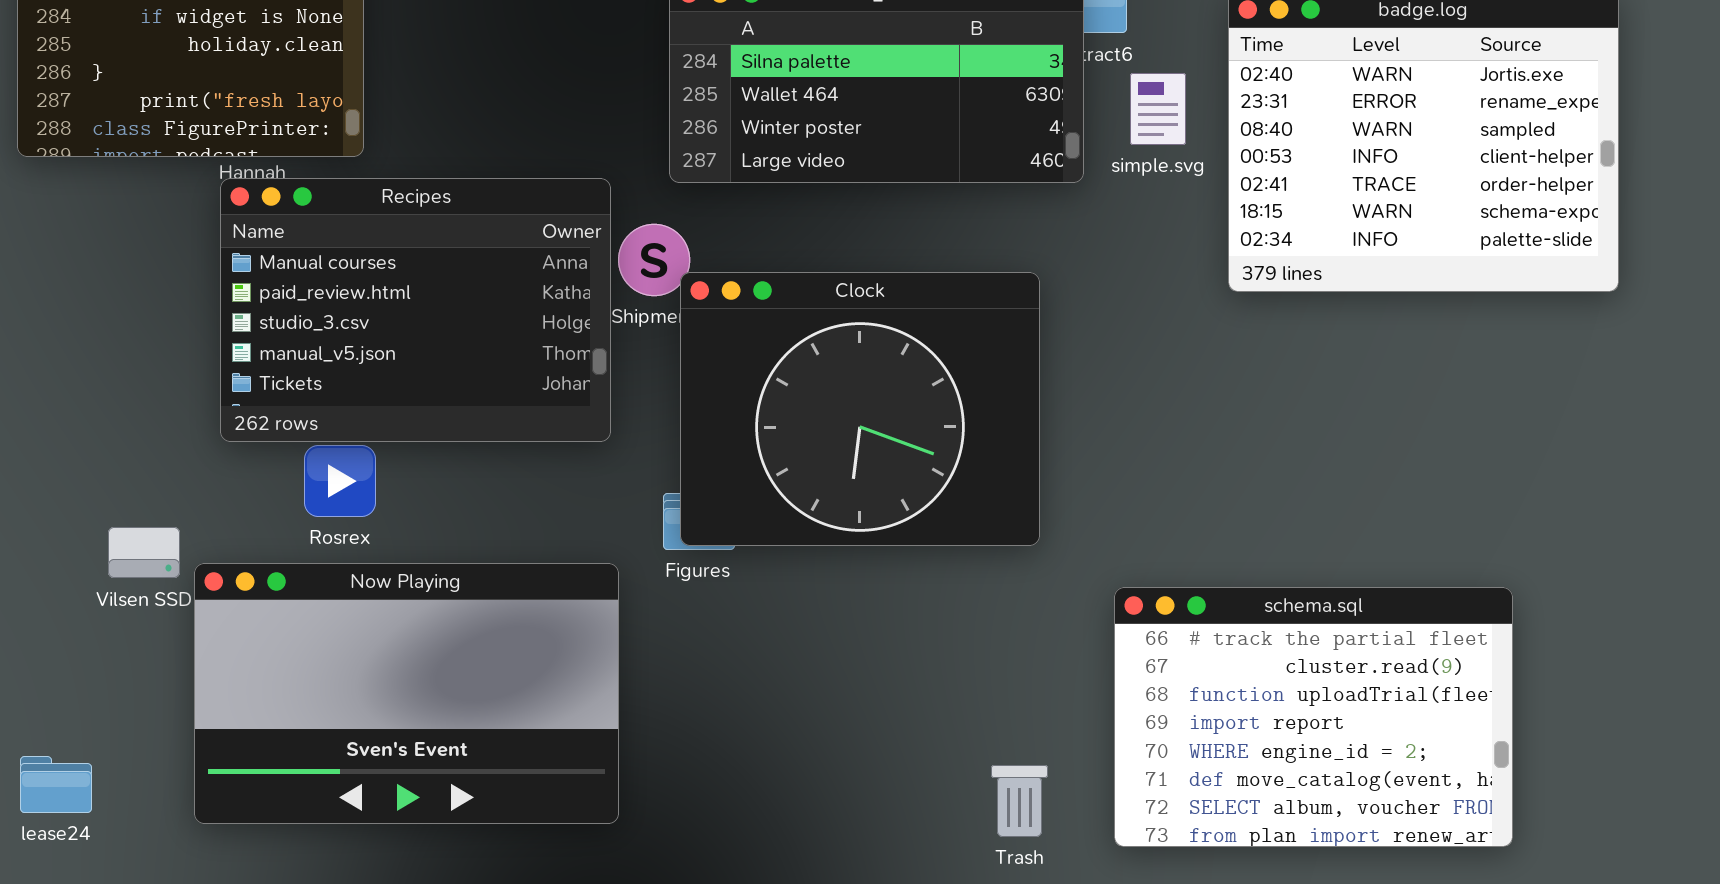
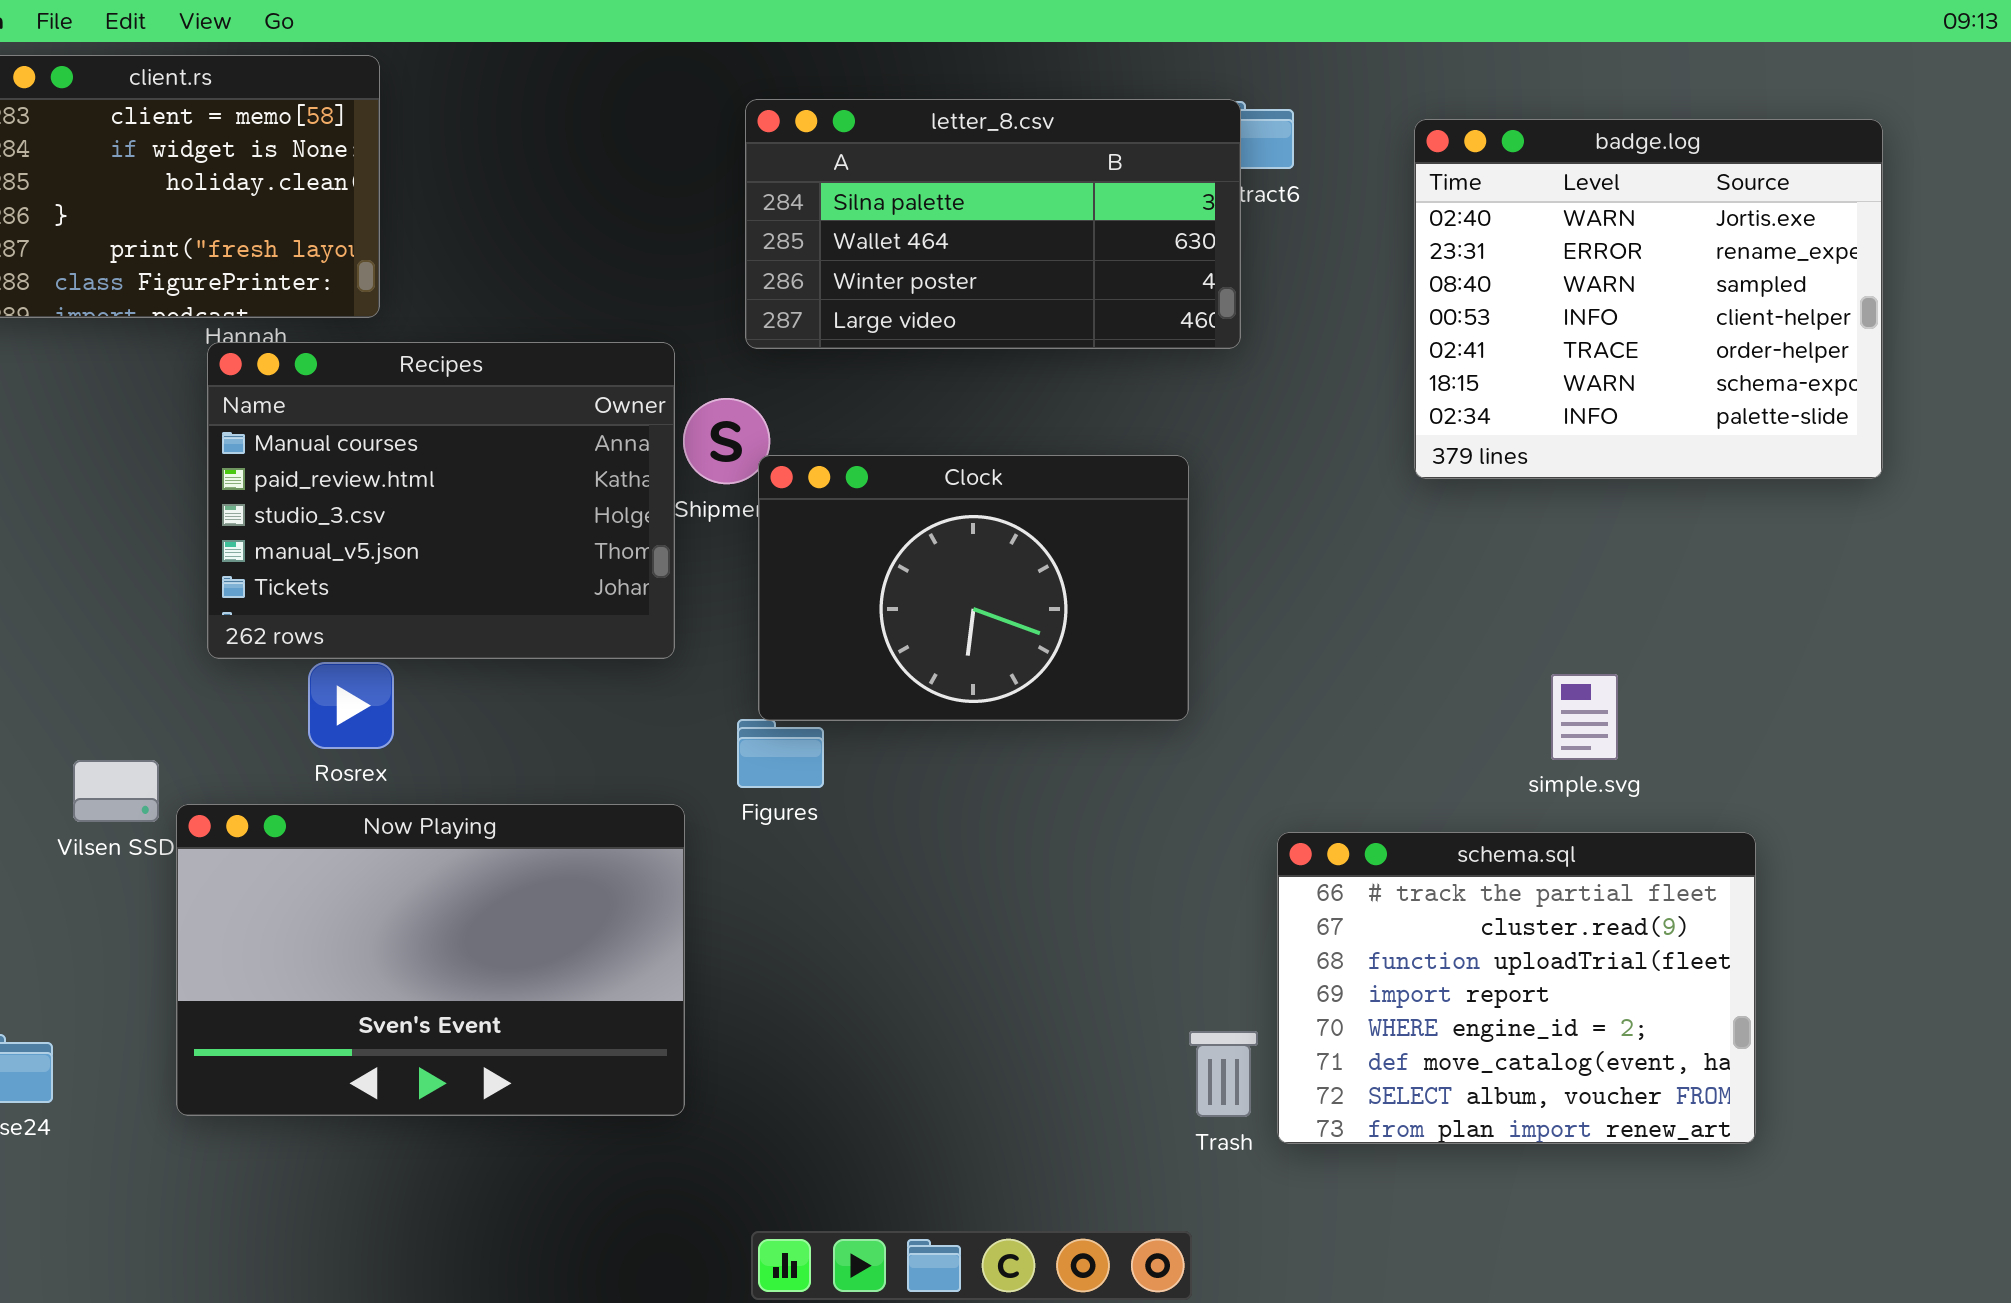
simple.svg: [1130,73,1186,145] -> [1551,674,1618,760], moved
Clock: [680,272,1040,546] -> [758,455,1189,721], resized
Trash: [991,765,1048,837] -> [1189,1031,1258,1117], moved

